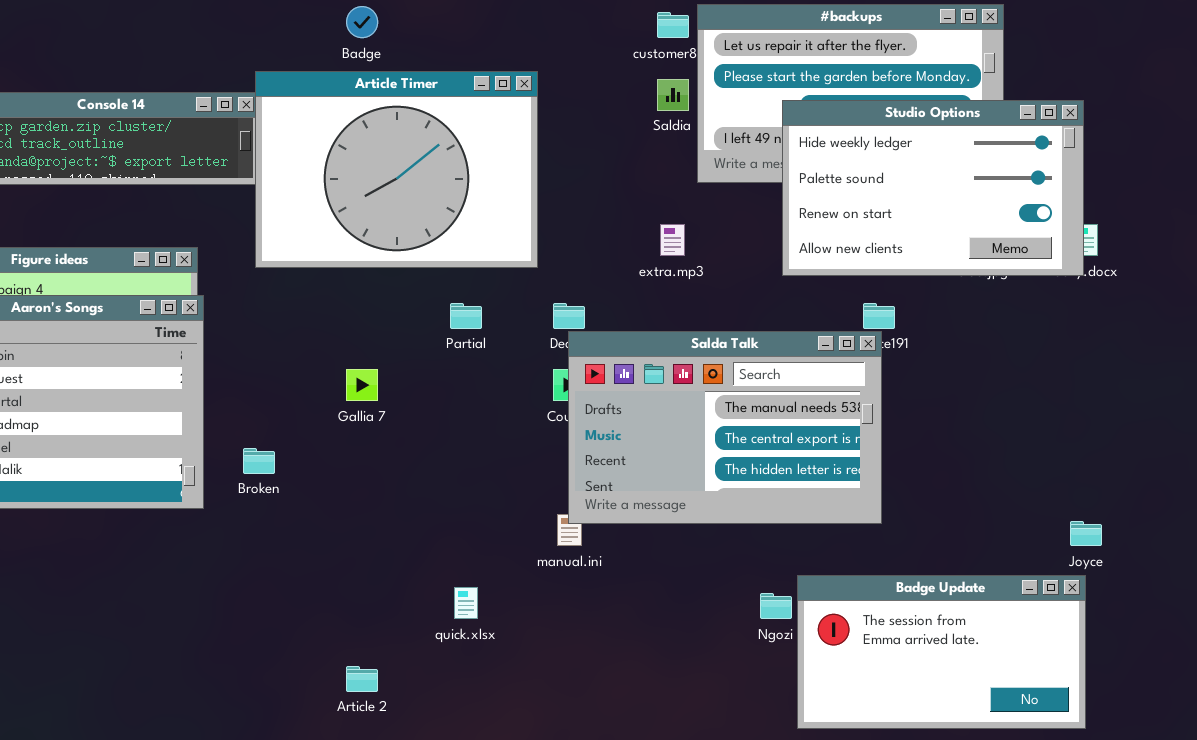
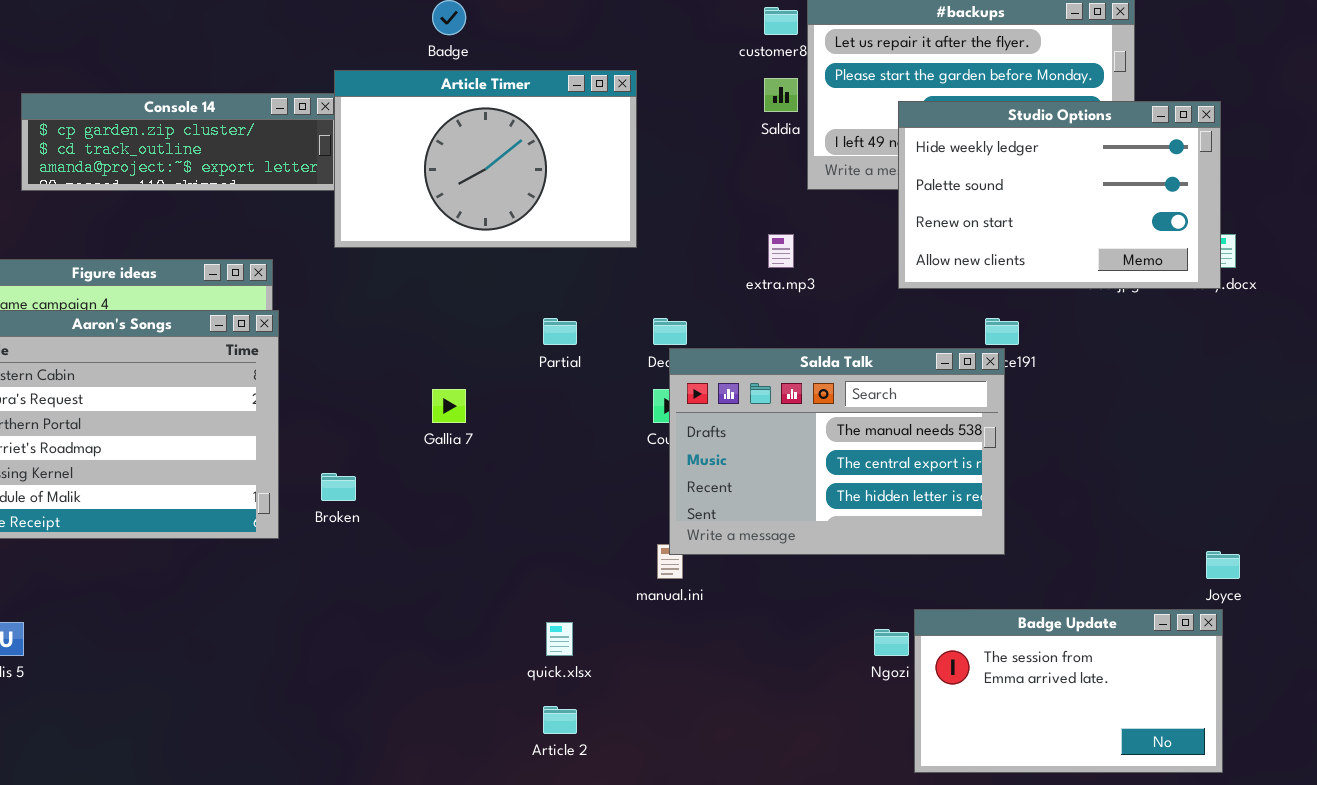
Article Timer: [255,71,538,268] -> [334,70,637,248], resized
Article 2: [346,666,378,692] -> [543,706,577,734], moved

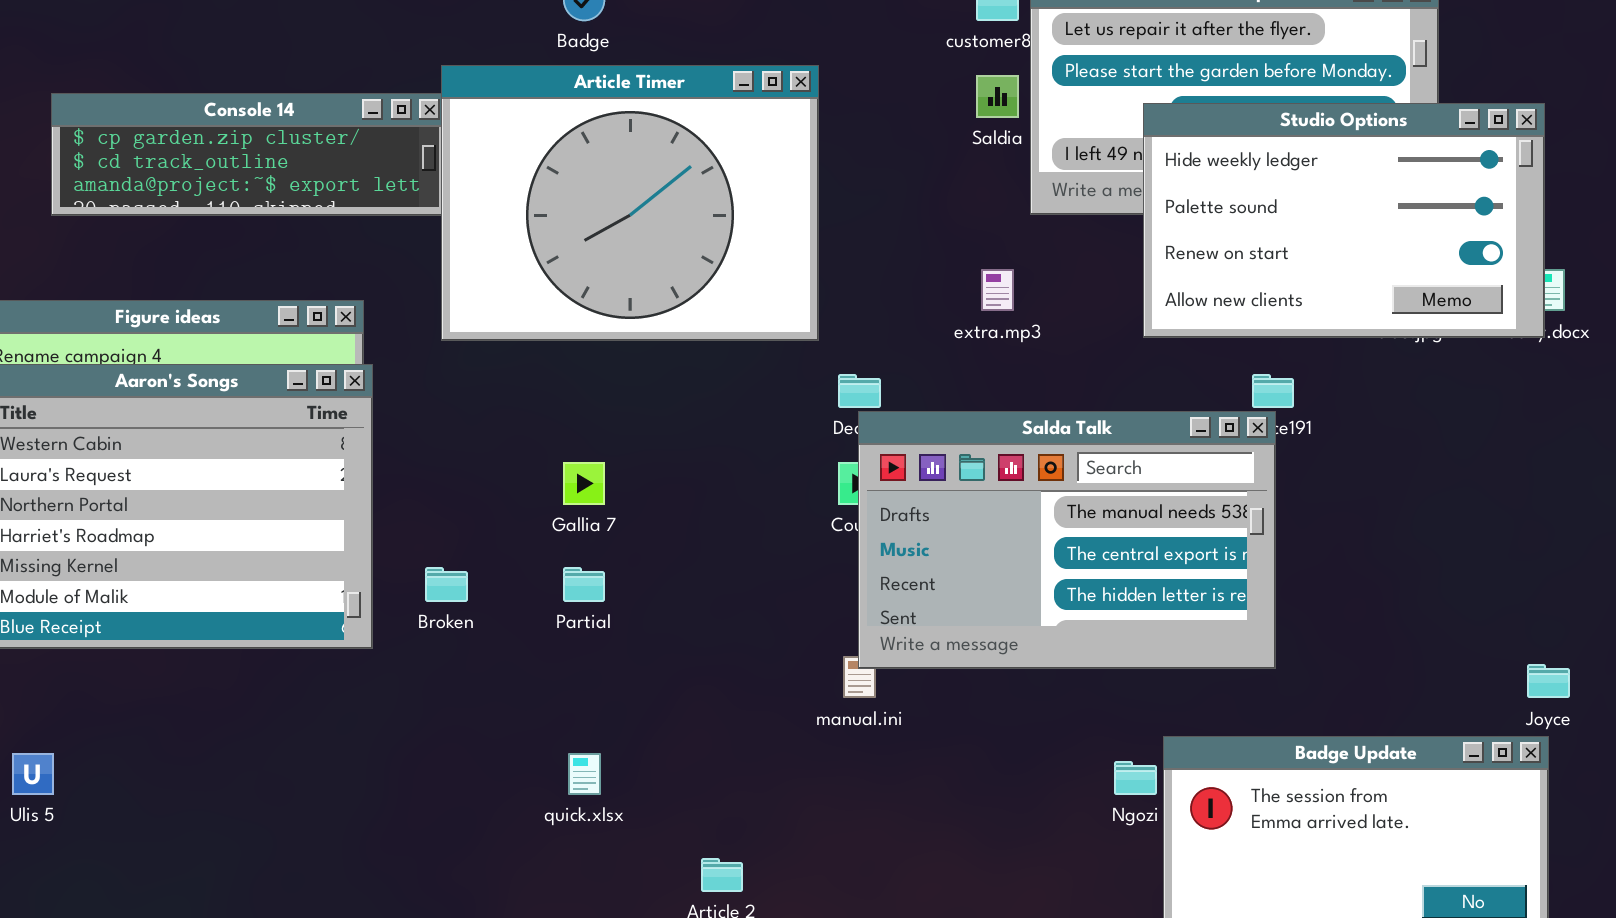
Article Timer: [334,70,637,248] -> [441,65,819,341], resized
Partial: [543,318,577,345] -> [563,567,605,602], moved
quick.xlsx: [546,622,573,656] -> [568,753,601,795], moved

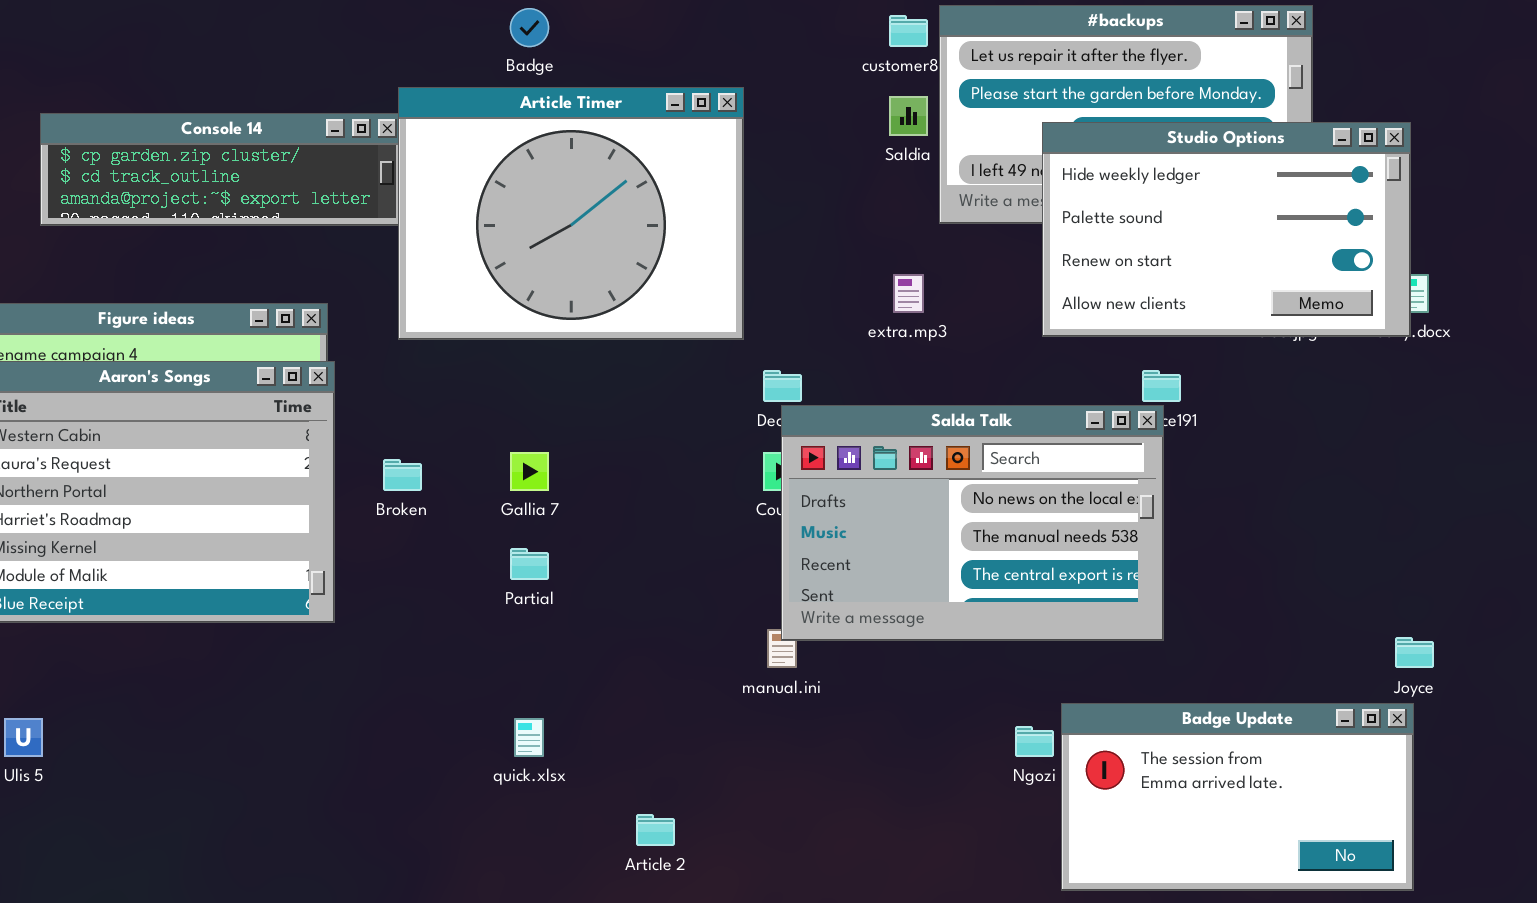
Salda Talk: [858,411,1276,669] -> [781,405,1164,641], scrolled up 1 row
Broken: [425,567,468,602] -> [383,459,422,491], moved

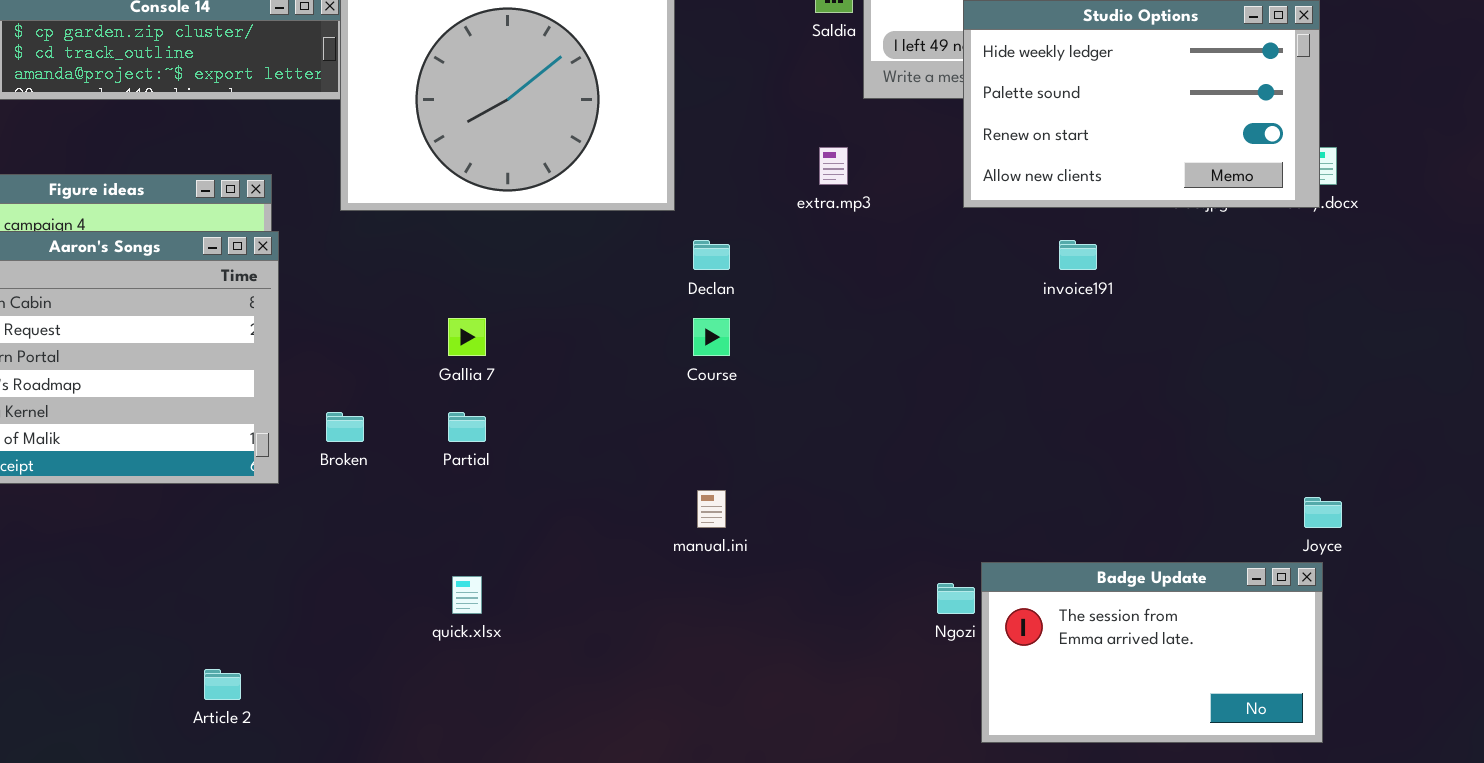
Salda Talk: [781,405,1164,641] -> none, closed
Broken: [383,459,422,491] -> [326,412,364,442], moved
Article 2: [636,814,675,846] -> [204,669,241,700], moved

